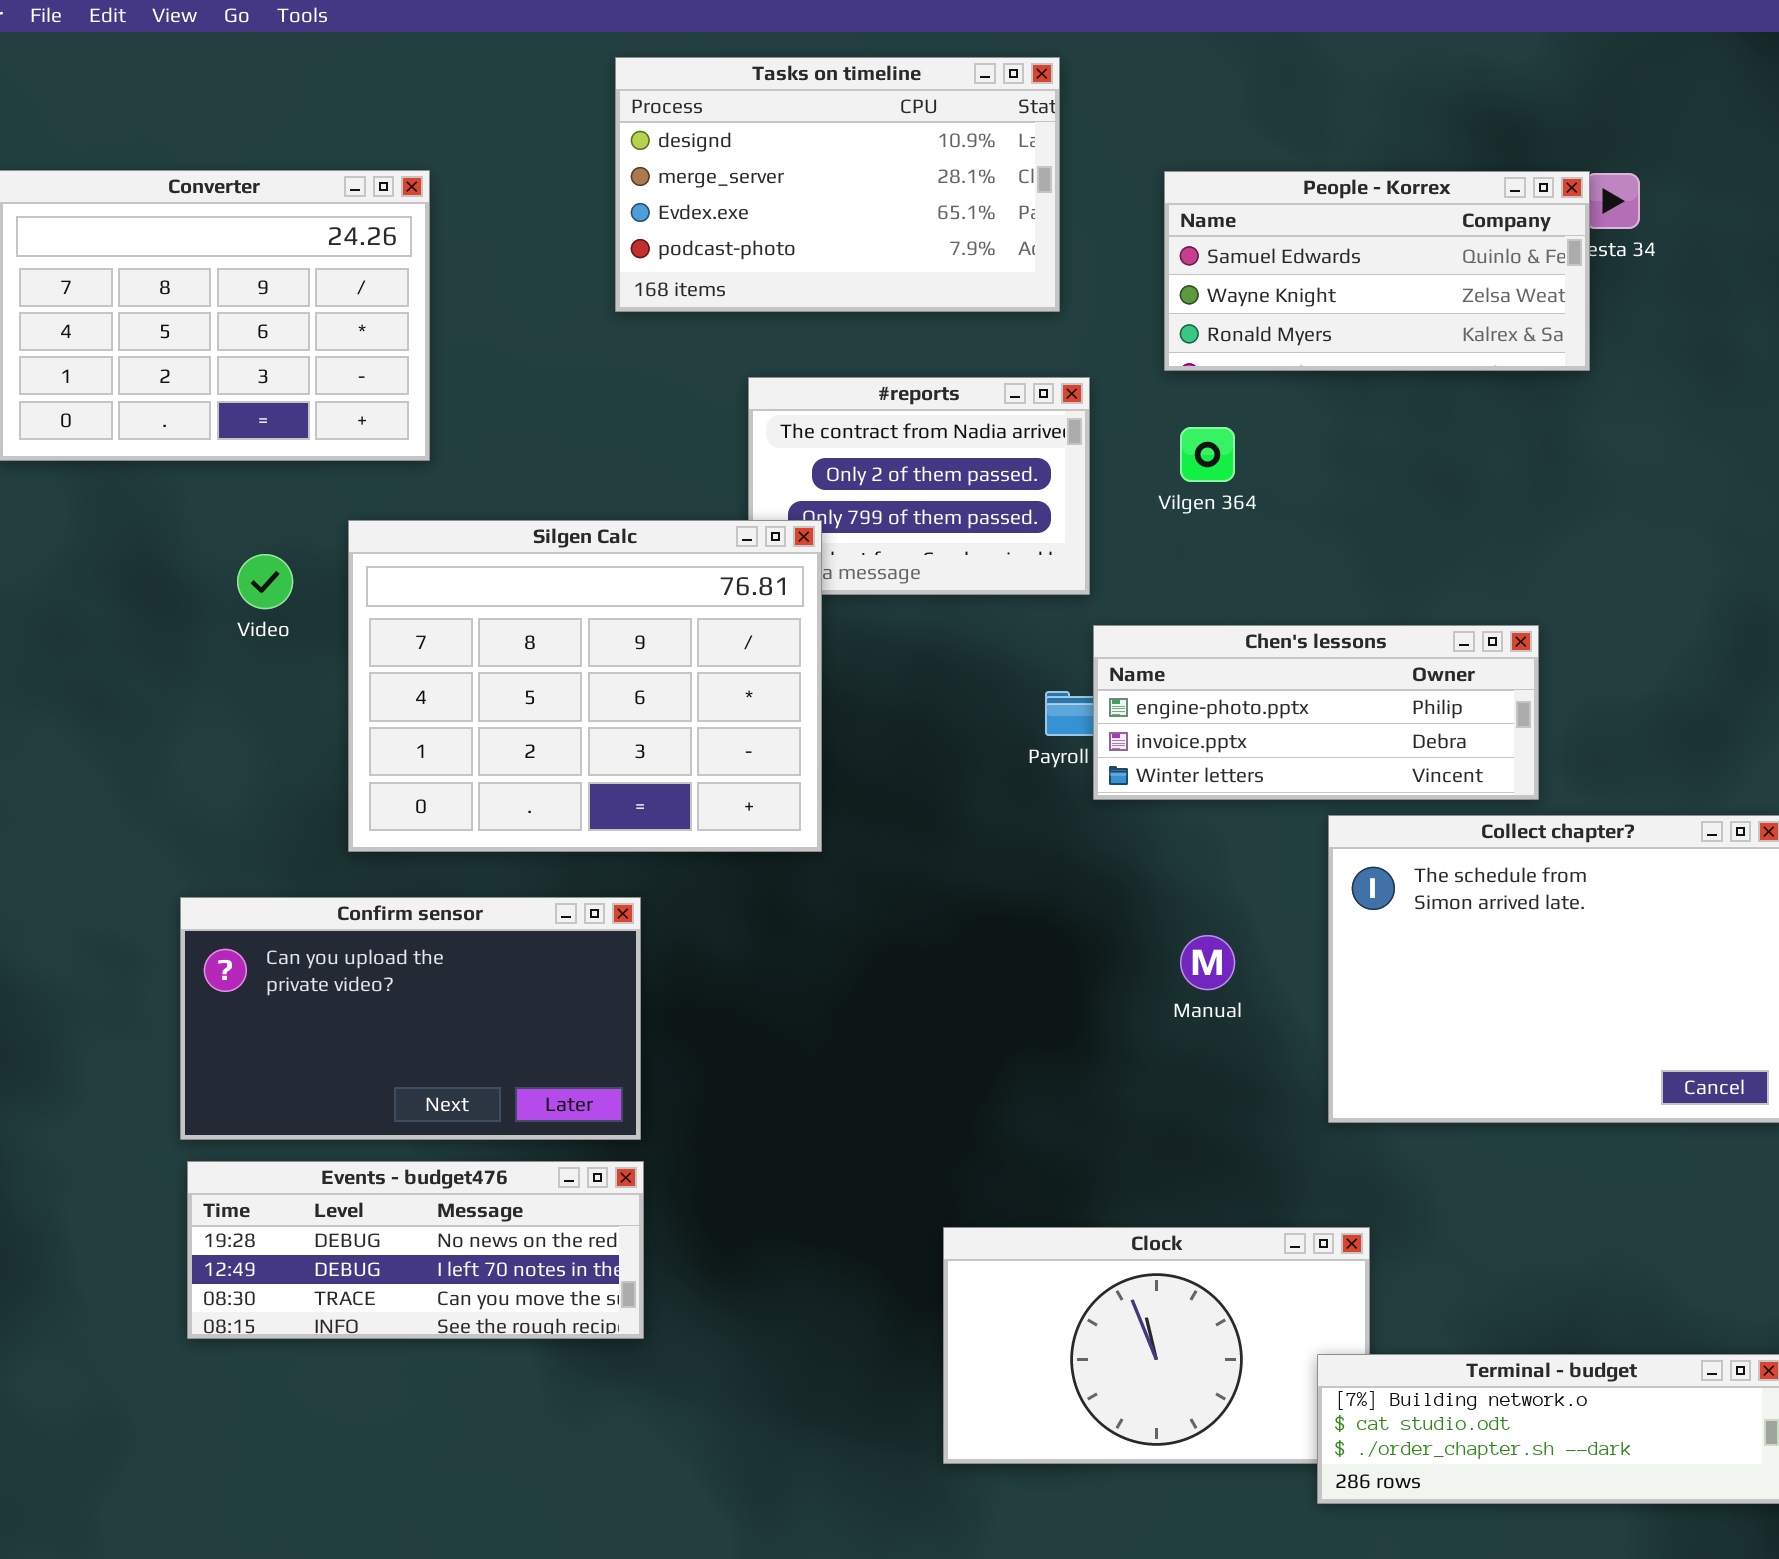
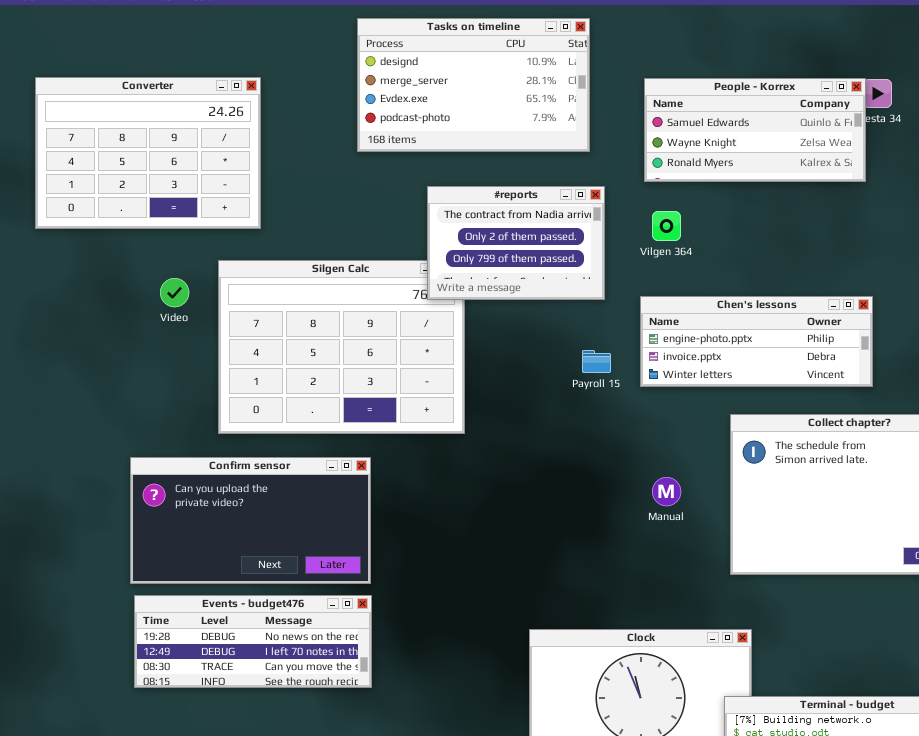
#reports: [748,377,1090,595] -> [427,186,605,300], raised
Chen's lessons: [1093,625,1539,800] -> [640,296,873,387], moved

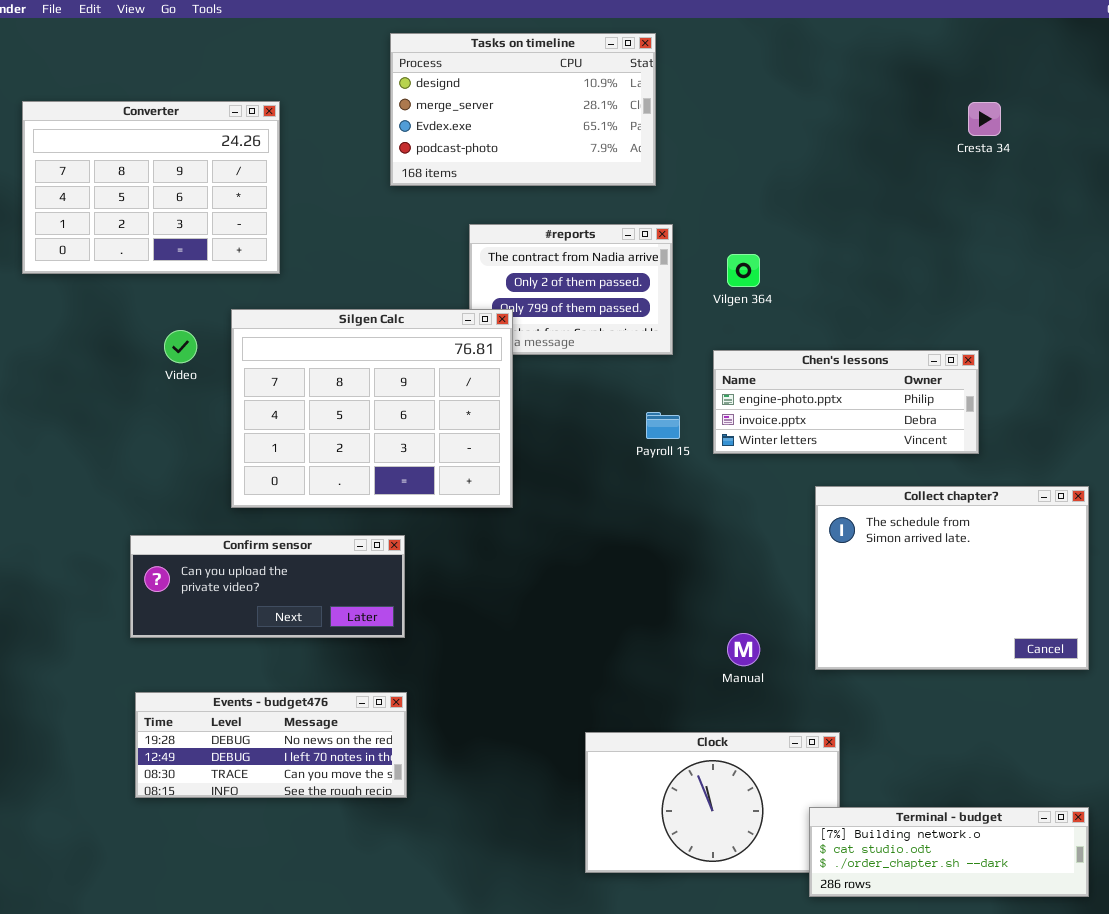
People - Korrex: [644,78,866,182] -> none, closed
Silgen Calc: [218,260,465,434] -> [231,309,513,508], raised
Confirm sensor: [130,457,371,584] -> [130,535,405,638], resized
Manual: [652,477,681,506] -> [727,633,760,666], moved

